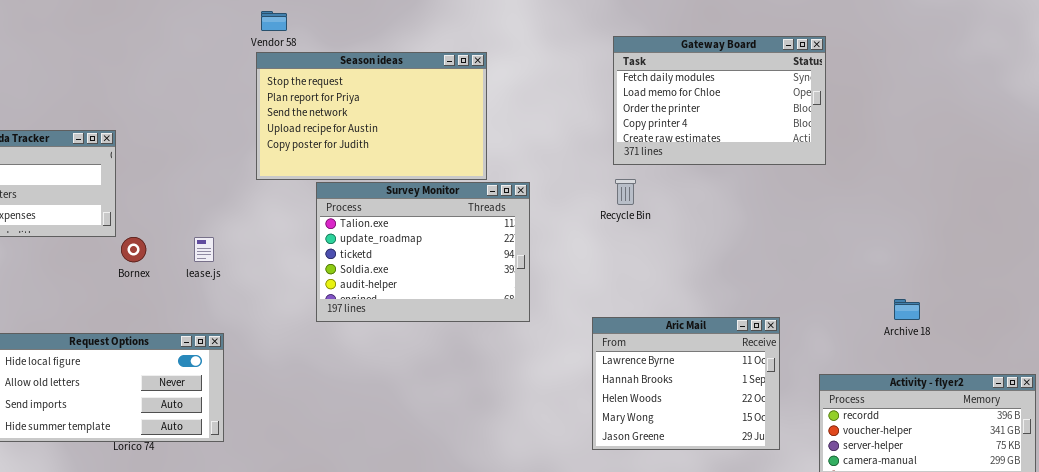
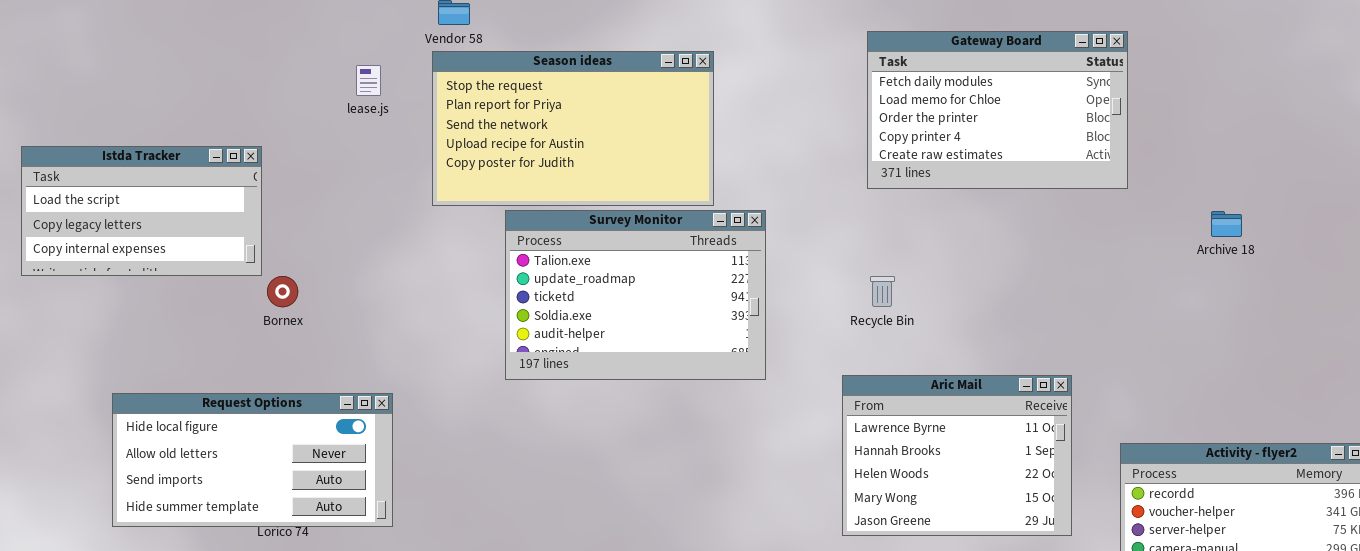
Recycle Bin: [615,179,636,205] -> [870,276,895,307], moved
lease.js: [194,237,214,262] -> [356,65,381,96], moved
Archive 18: [894,299,920,320] -> [1211,211,1242,237], moved

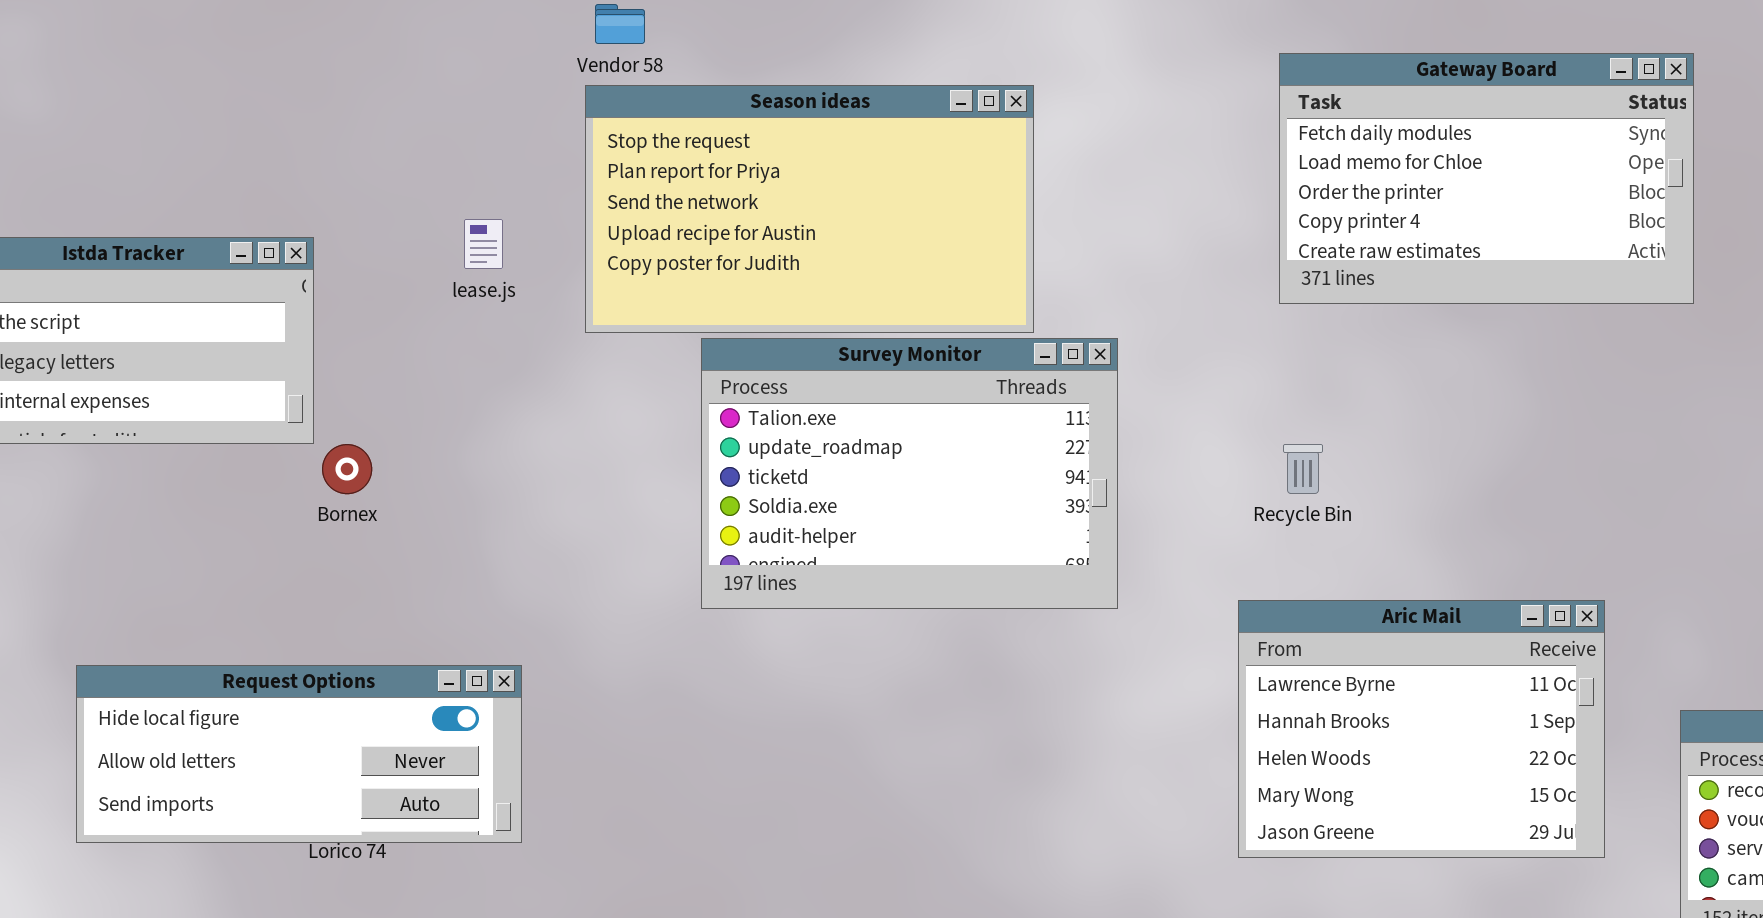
lease.js: [356,65,381,96] -> [464,219,503,269], moved
Request Options: [112,393,393,527] -> [76,665,522,843], resized

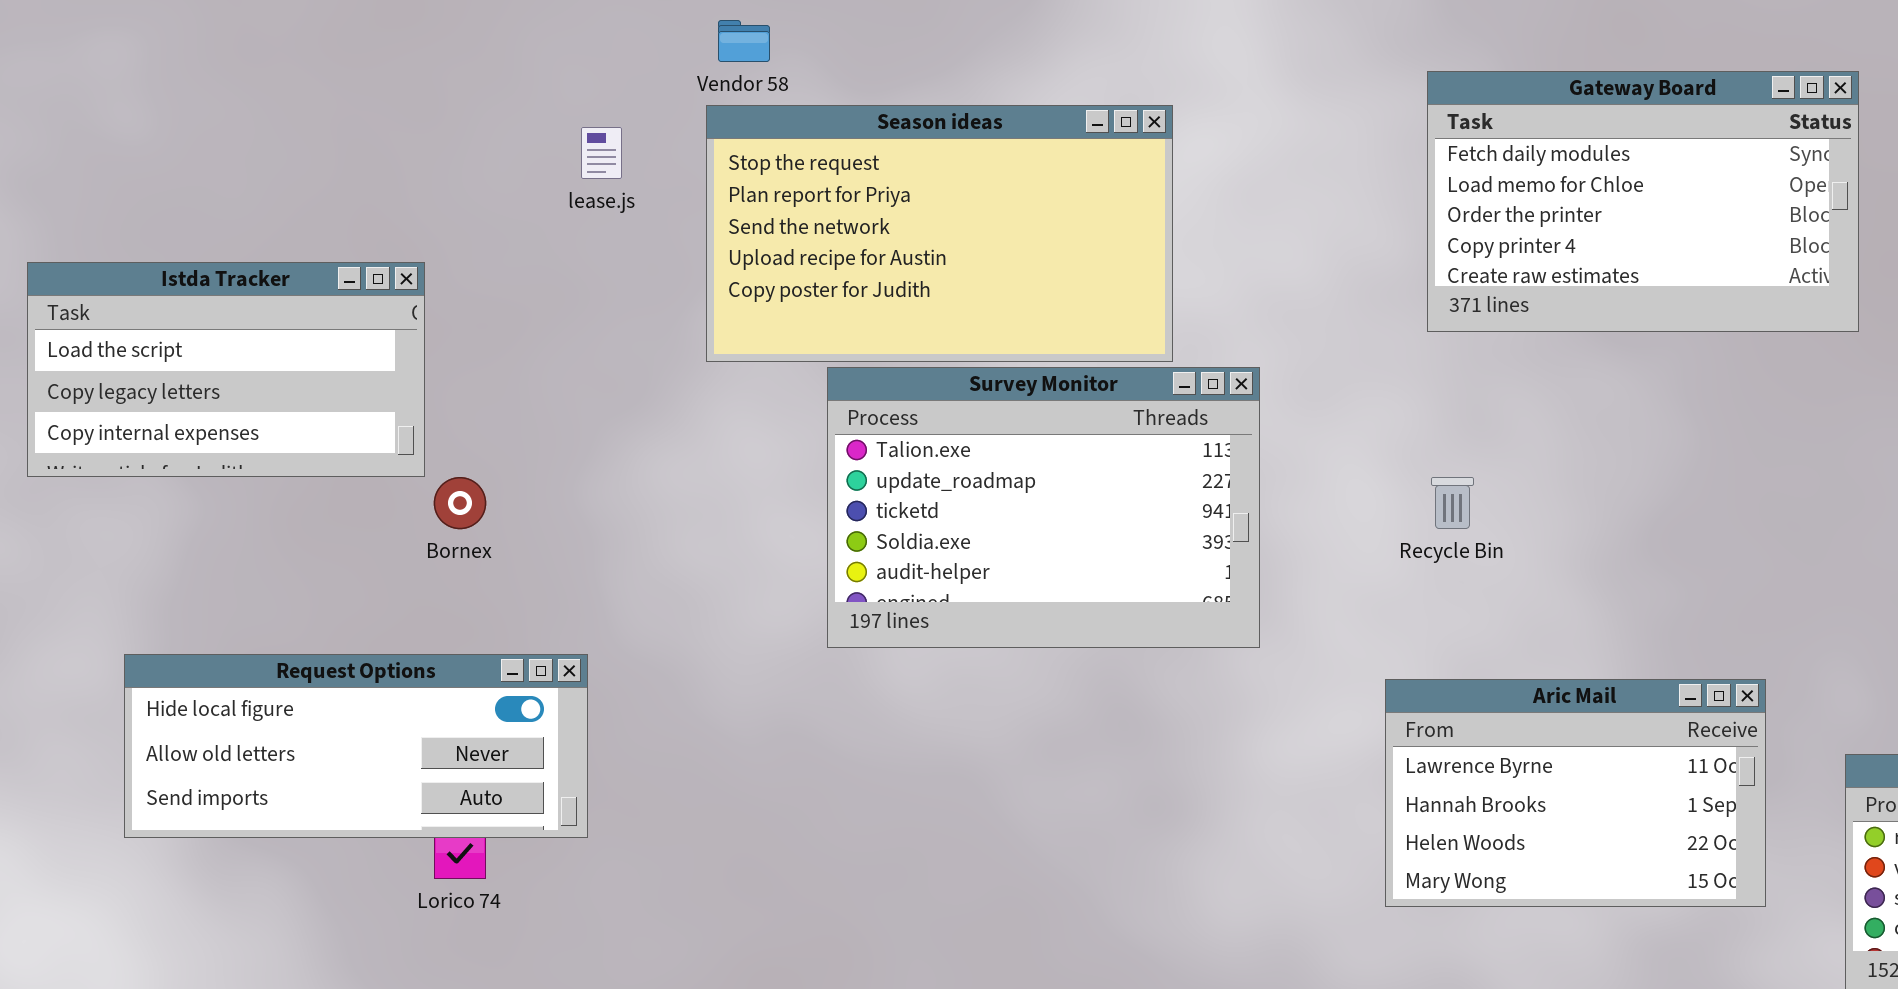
lease.js: [464,219,503,269] -> [581,127,622,179], moved
Aric Mail: [1238,600,1605,858] -> [1385,679,1766,907], resized
Request Options: [76,665,522,843] -> [124,654,588,838], moved

